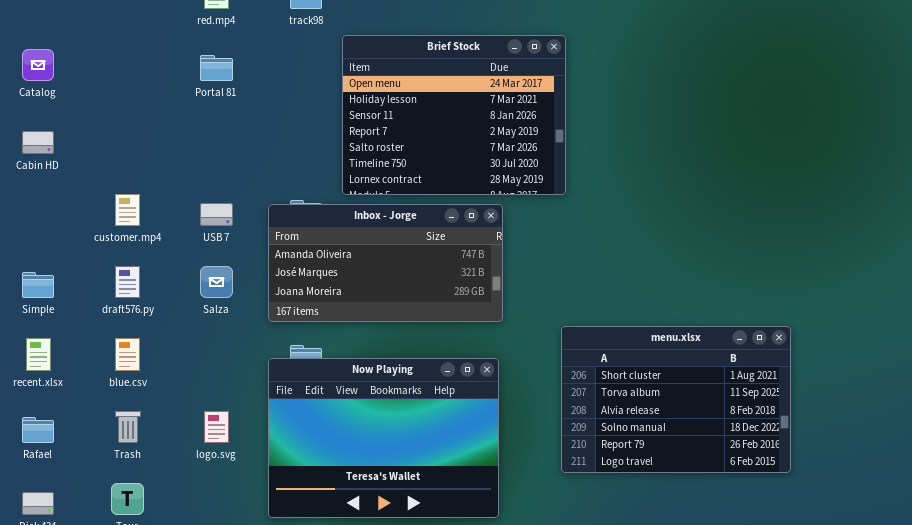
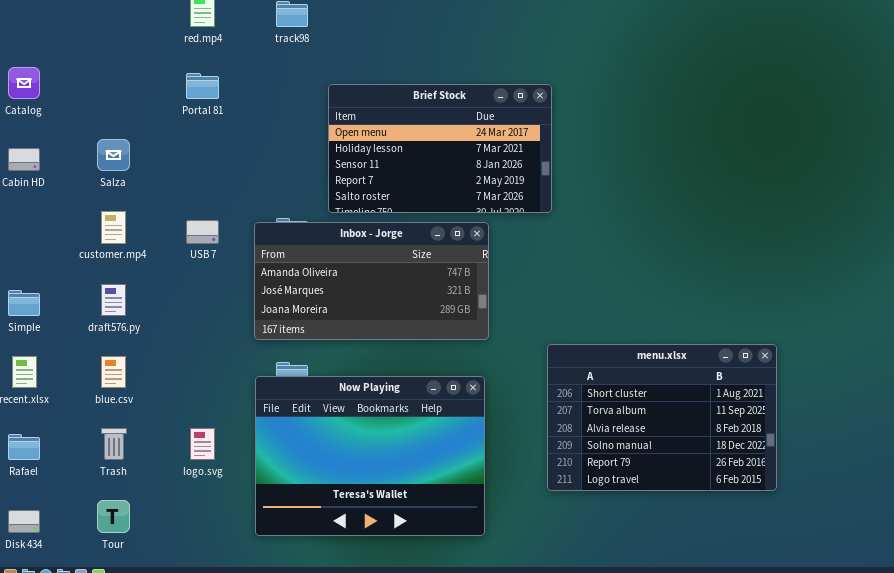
Brief Stock: [342,35,566,195] -> [328,84,552,213], resized
Salza: [200,266,233,298] -> [97,139,130,171], moved

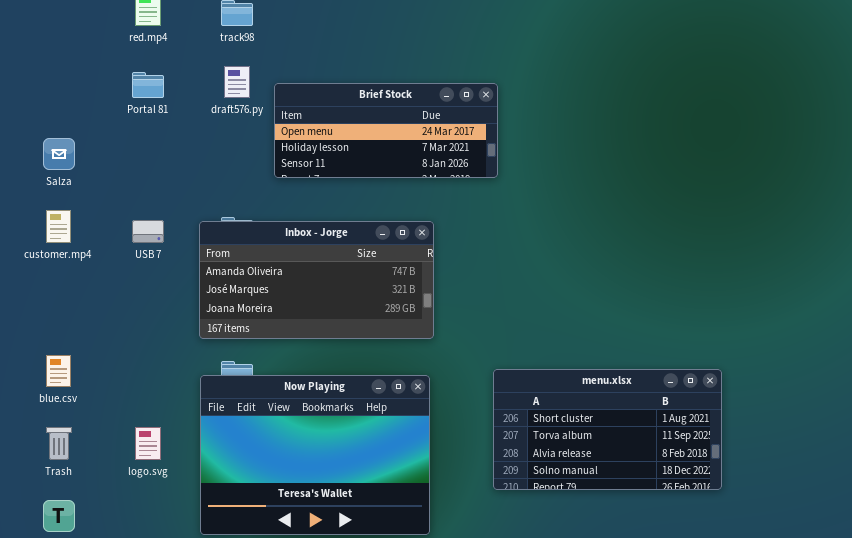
Brief Stock: [328,84,552,213] -> [274,83,498,178], resized
draft576.py: [101,284,126,316] -> [224,66,250,98], moved
menu.xlsx: [547,344,777,491] -> [493,369,722,490], resized

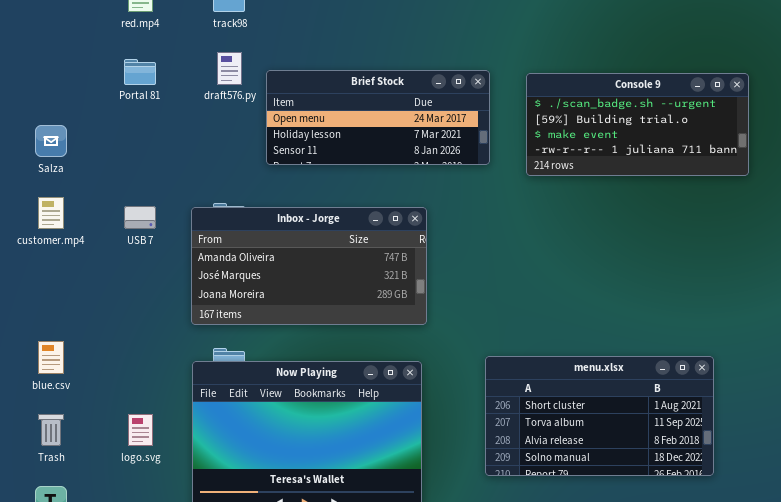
Console 9: none -> [526,73,749,176], opened

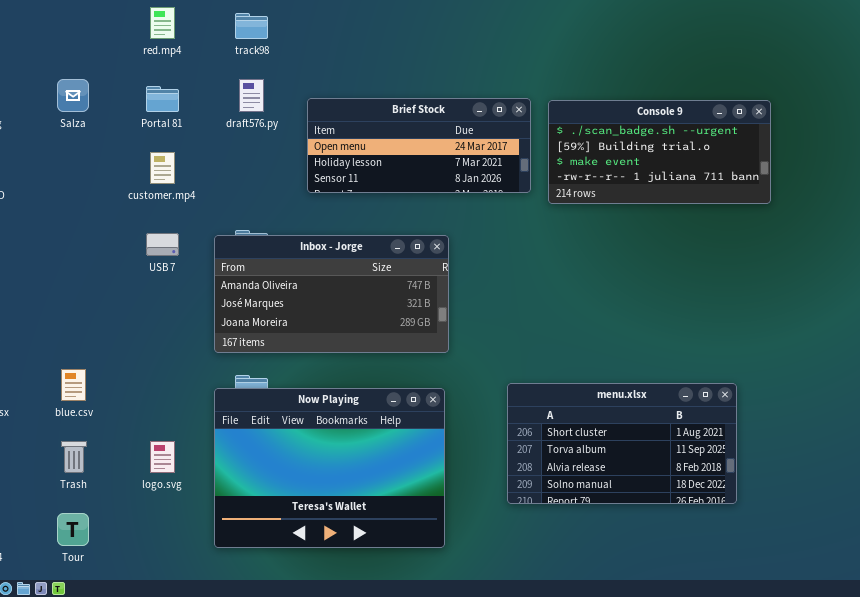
Brief Stock: [266,70,490,165] -> [307,98,531,193], moved
Salza: [35,125,67,157] -> [57,79,89,112], moved
customer.mp4: [38,197,64,229] -> [150,152,175,184], moved

